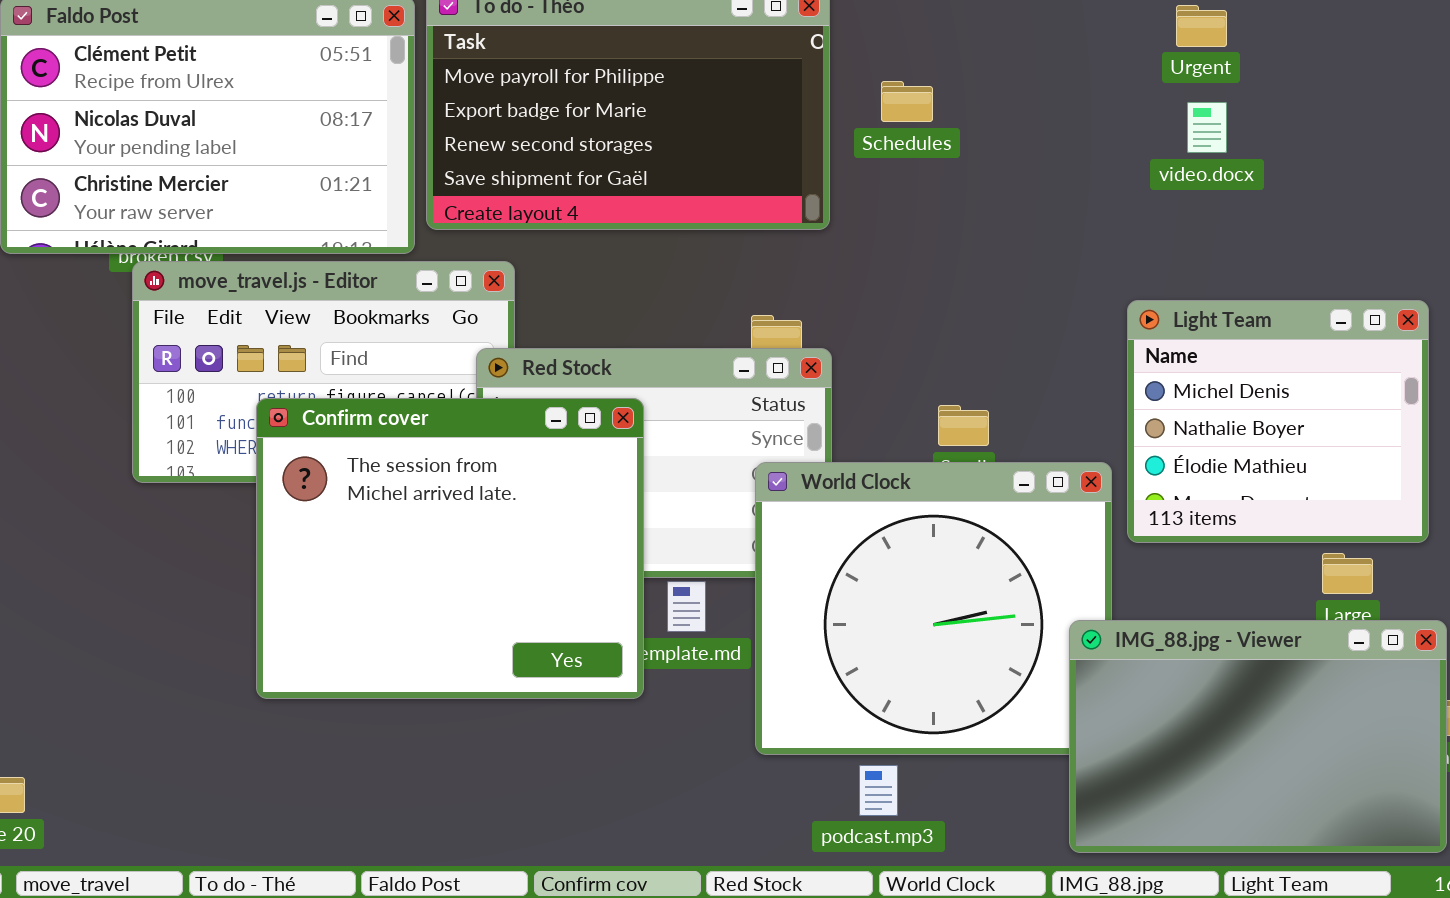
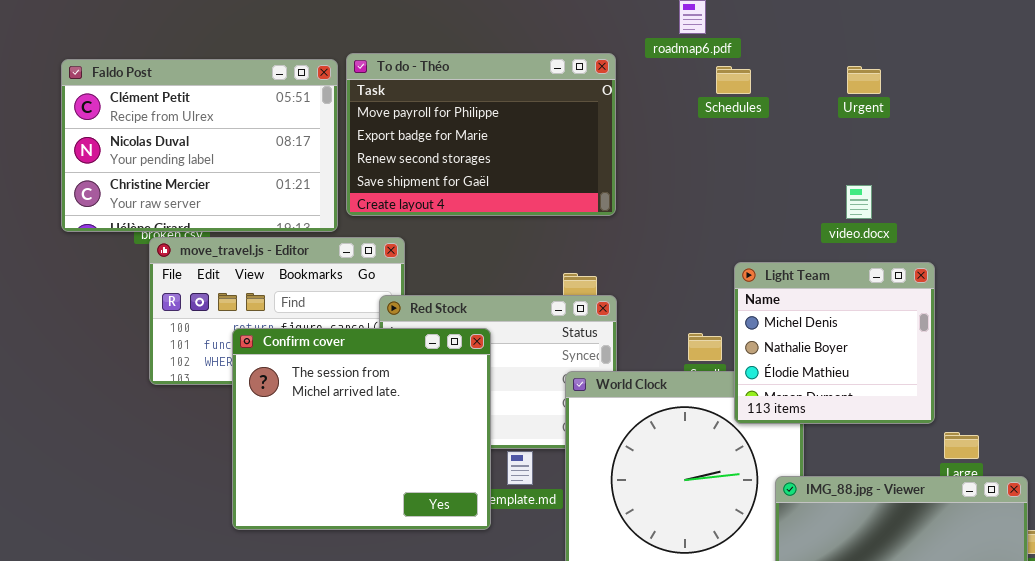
Schedules: [881,81,933,122] -> [716,66,751,94], moved
video.docx: [1187,102,1227,153] -> [846,185,872,219], moved
Light Team: [1127,300,1429,543] -> [734,262,935,424], moved

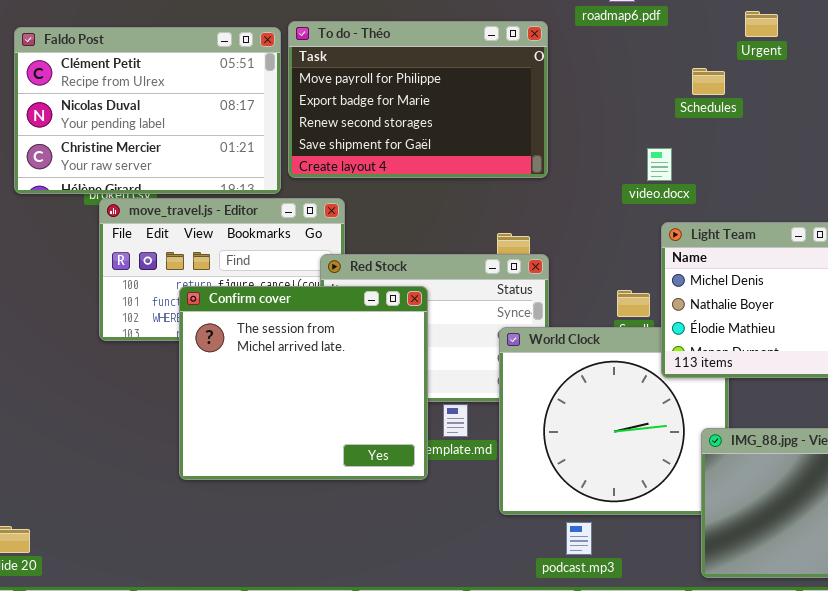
Schedules: [716,66,751,94] -> [692,68,725,95], moved
Urgent: [847,66,881,94] -> [745,11,778,37], moved
video.docx: [846,185,872,219] -> [647,148,672,181], moved

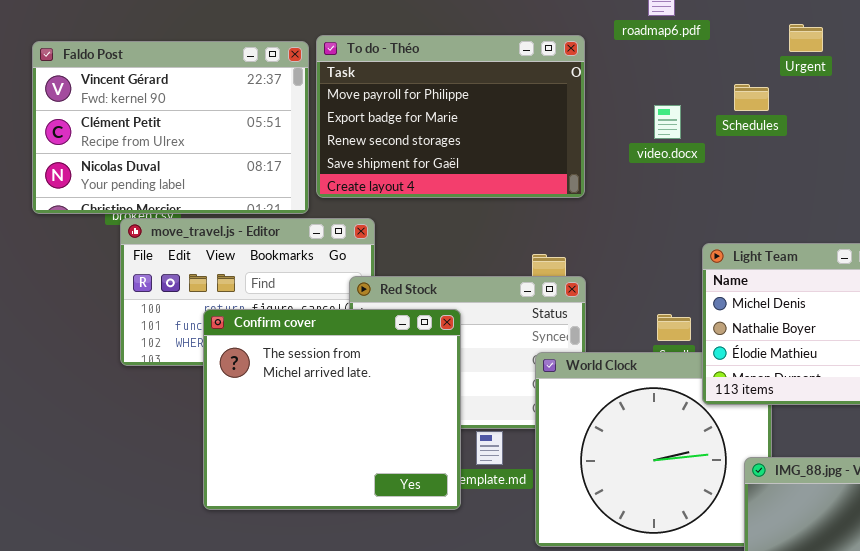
Faldo Post: [14,27,281,194] -> [32,41,309,214], scrolled up 1 row
video.docx: [647,148,672,181] -> [654,105,681,139], moved

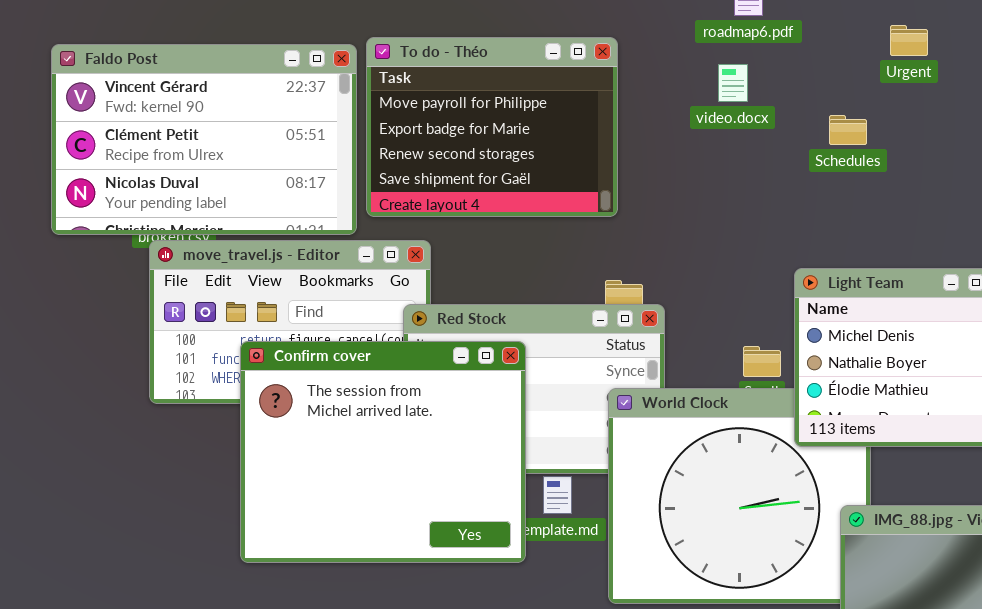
To do - Théo: [316,35,585,198] -> [366,37,618,217], resized
Schedules: [734,84,769,111] -> [829,115,867,145], moved
video.docx: [654,105,681,139] -> [718,64,748,102], moved

